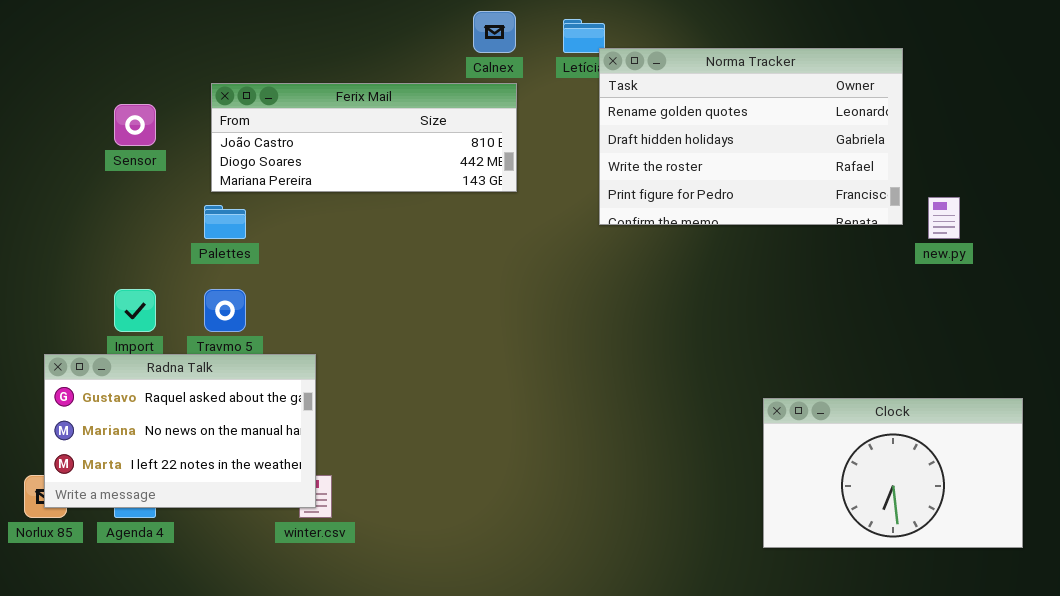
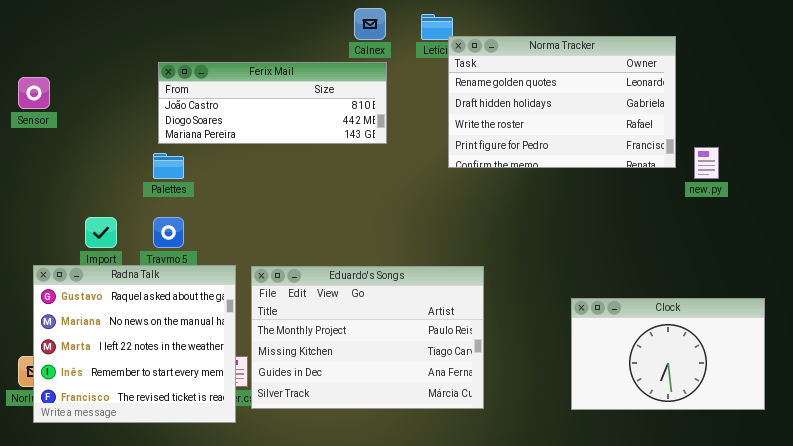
Sensor: [114,104,156,146] -> [18,77,50,109], moved
Radna Talk: [44,354,316,508] -> [33,265,236,423], resized
Eduardo's Songs: none -> [251,266,484,409], opened

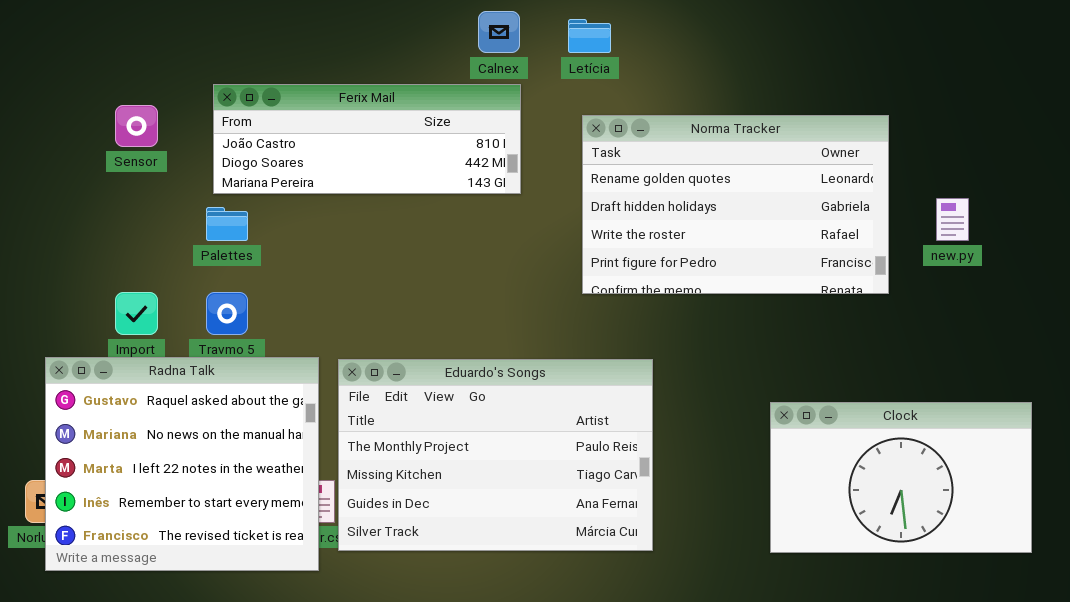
Norma Tracker: [448,36,676,168] -> [582,115,889,294], moved
Sensor: [18,77,50,109] -> [115,105,158,147], moved

